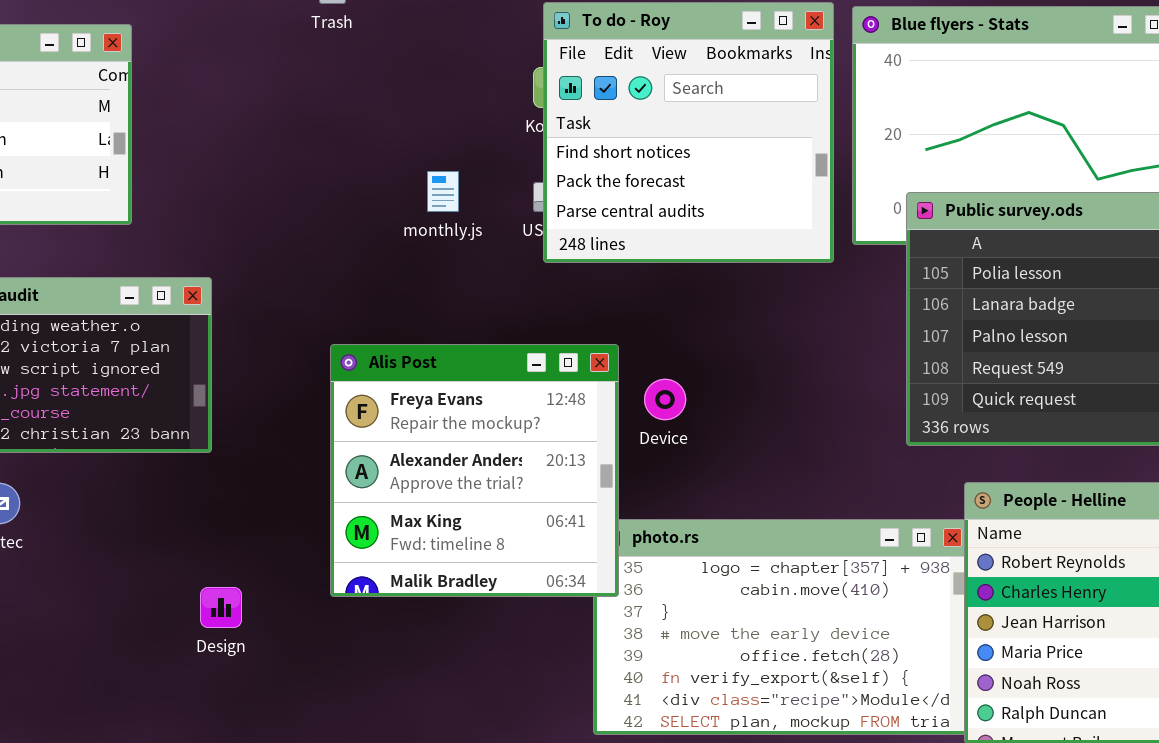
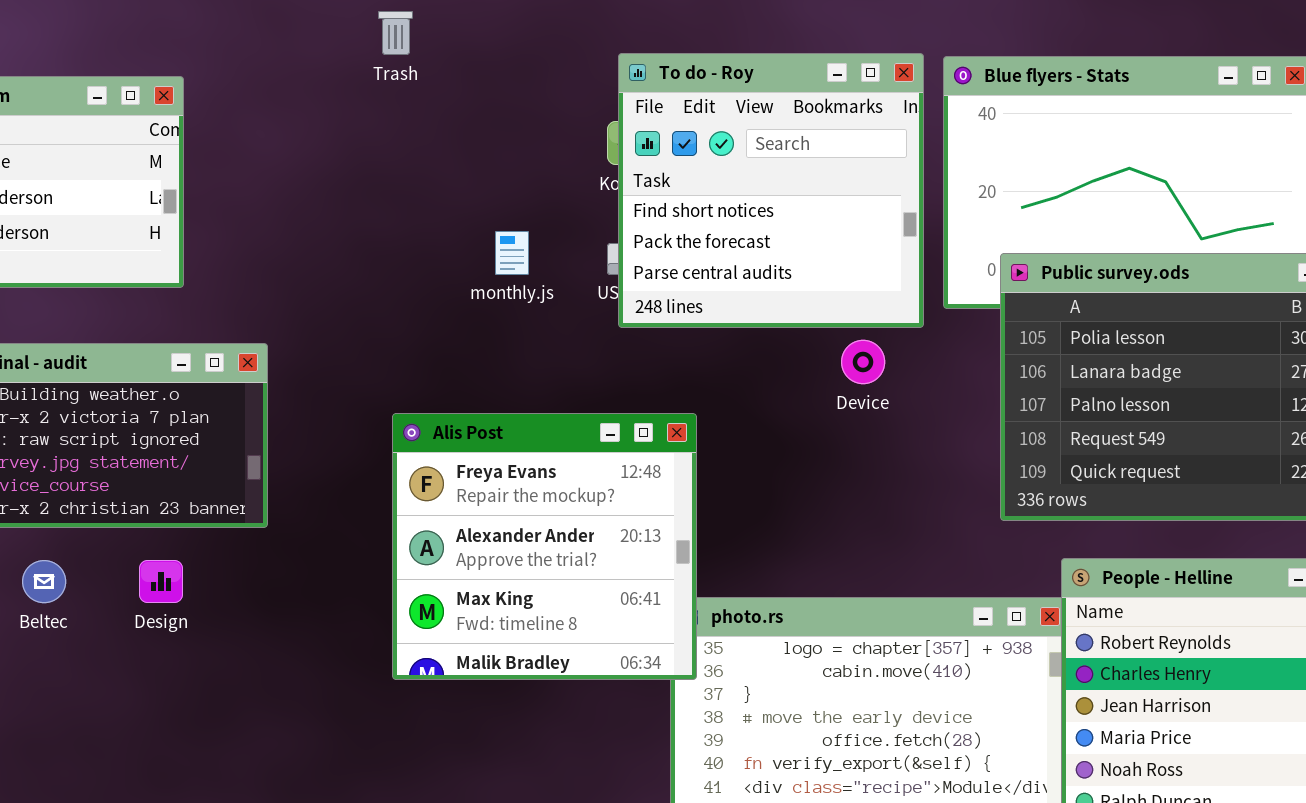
Device: [644,379,686,420] -> [841,340,885,384], moved
Design: [200,587,242,628] -> [139,560,183,603], moved

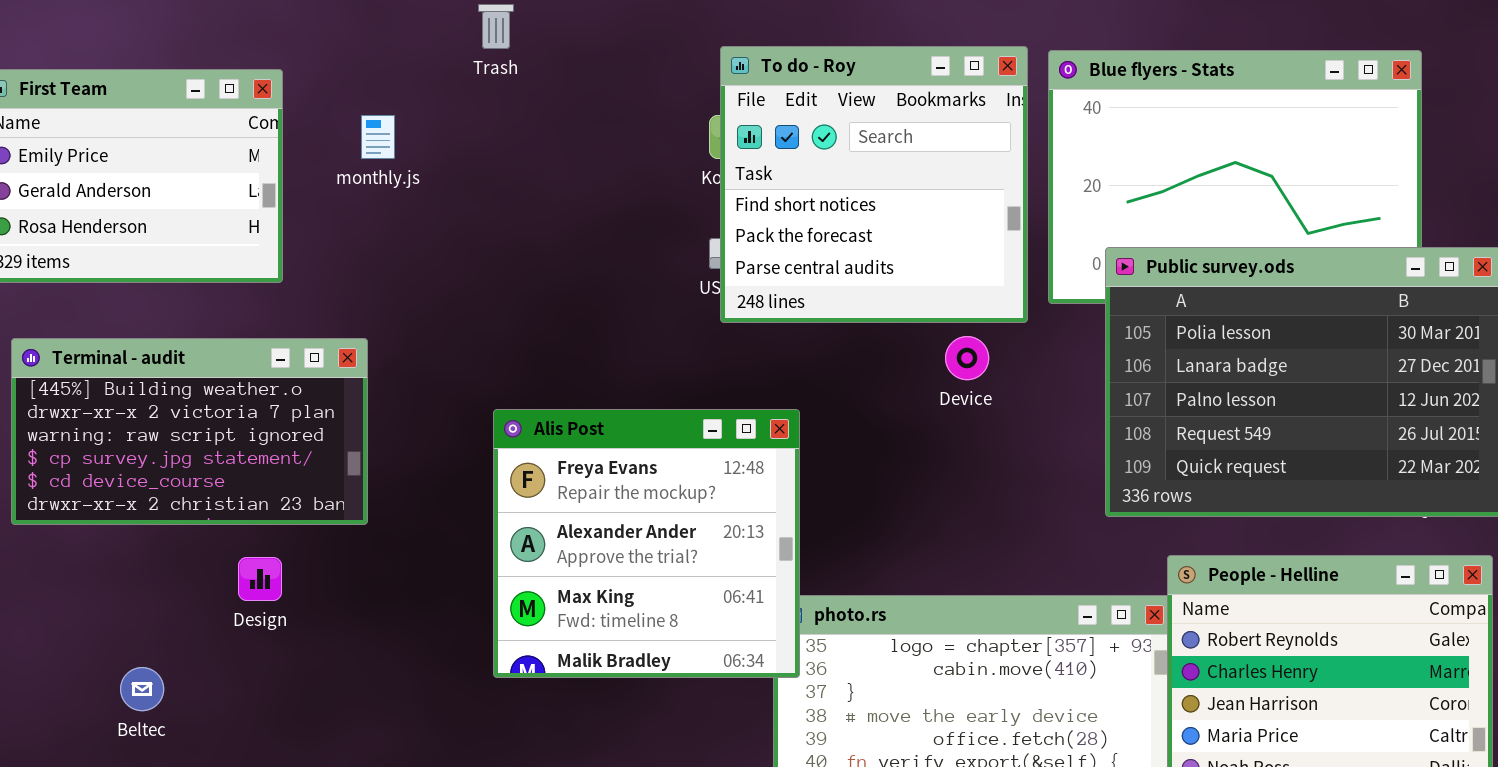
monthly.js: [495,231,529,275] -> [361,115,395,159], moved
Beltec: [22,560,66,603] -> [120,667,164,711], moved

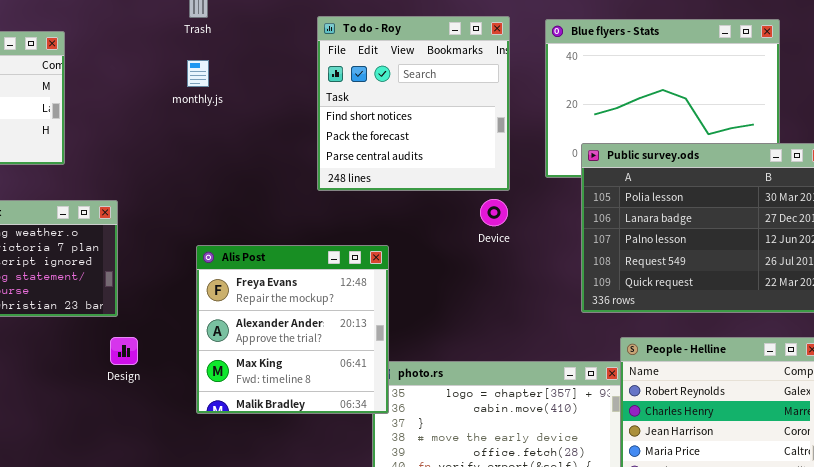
To do - Roy: [720,46,1028,323] -> [317,16,510,191], moved
monthly.js: [361,115,395,159] -> [187,60,209,87], moved
Design: [238,557,282,601] -> [110,337,138,365], moved

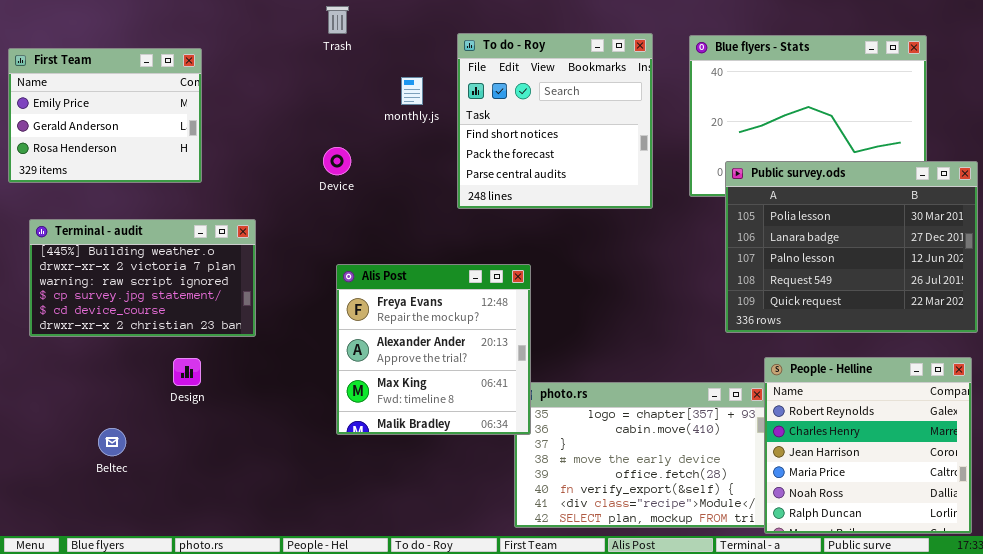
monthly.js: [187,60,209,87] -> [401,77,423,105], moved
Device: [480,199,508,226] -> [323,147,351,175], moved
Design: [110,337,138,365] -> [173,358,201,386], moved

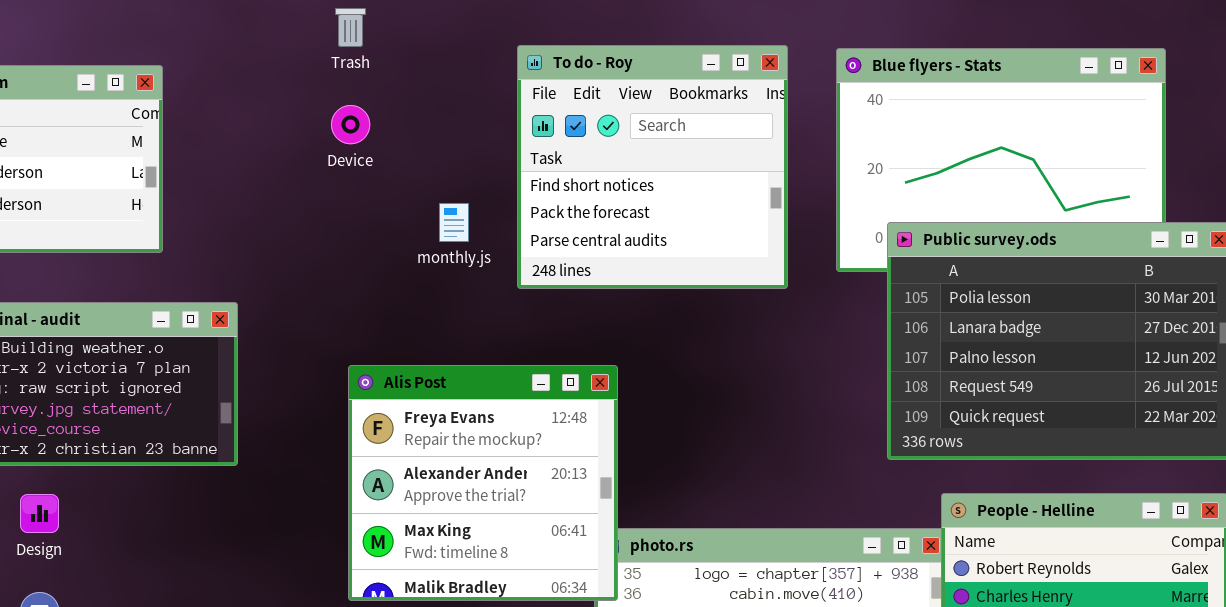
monthly.js: [401,77,423,105] -> [439,203,469,242], moved
Device: [323,147,351,175] -> [331,105,370,144], moved
Design: [173,358,201,386] -> [20,494,59,533], moved

